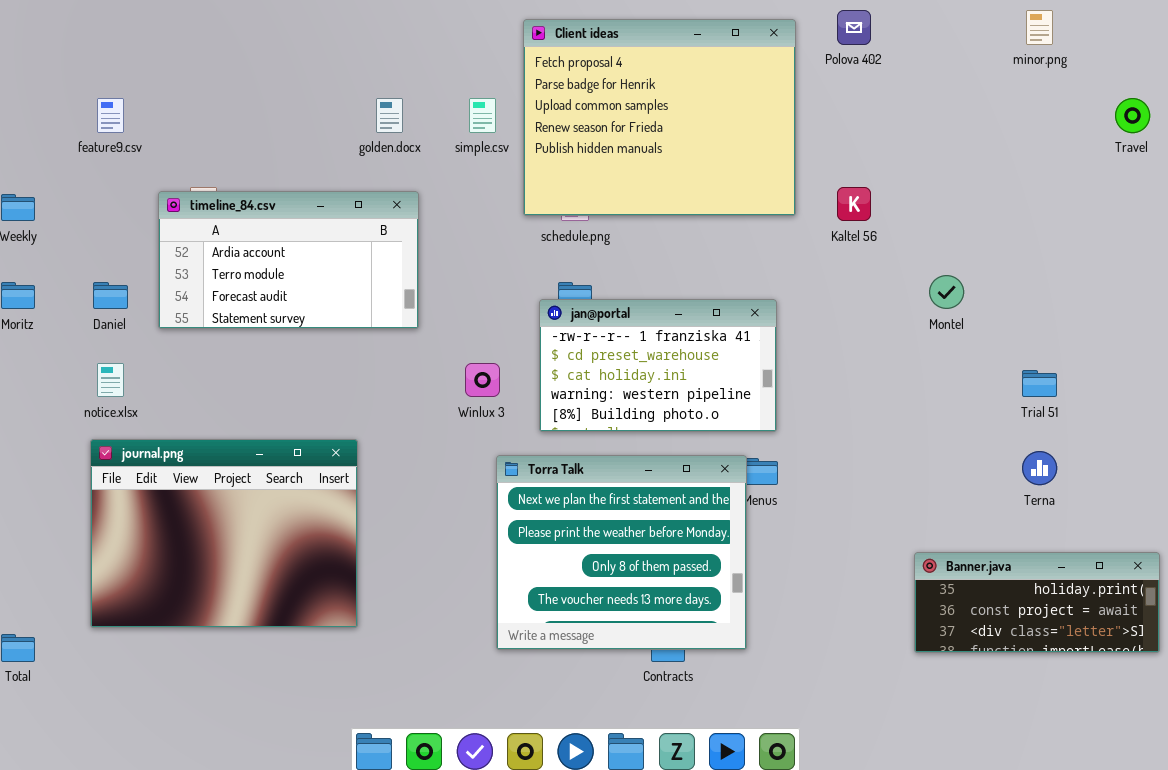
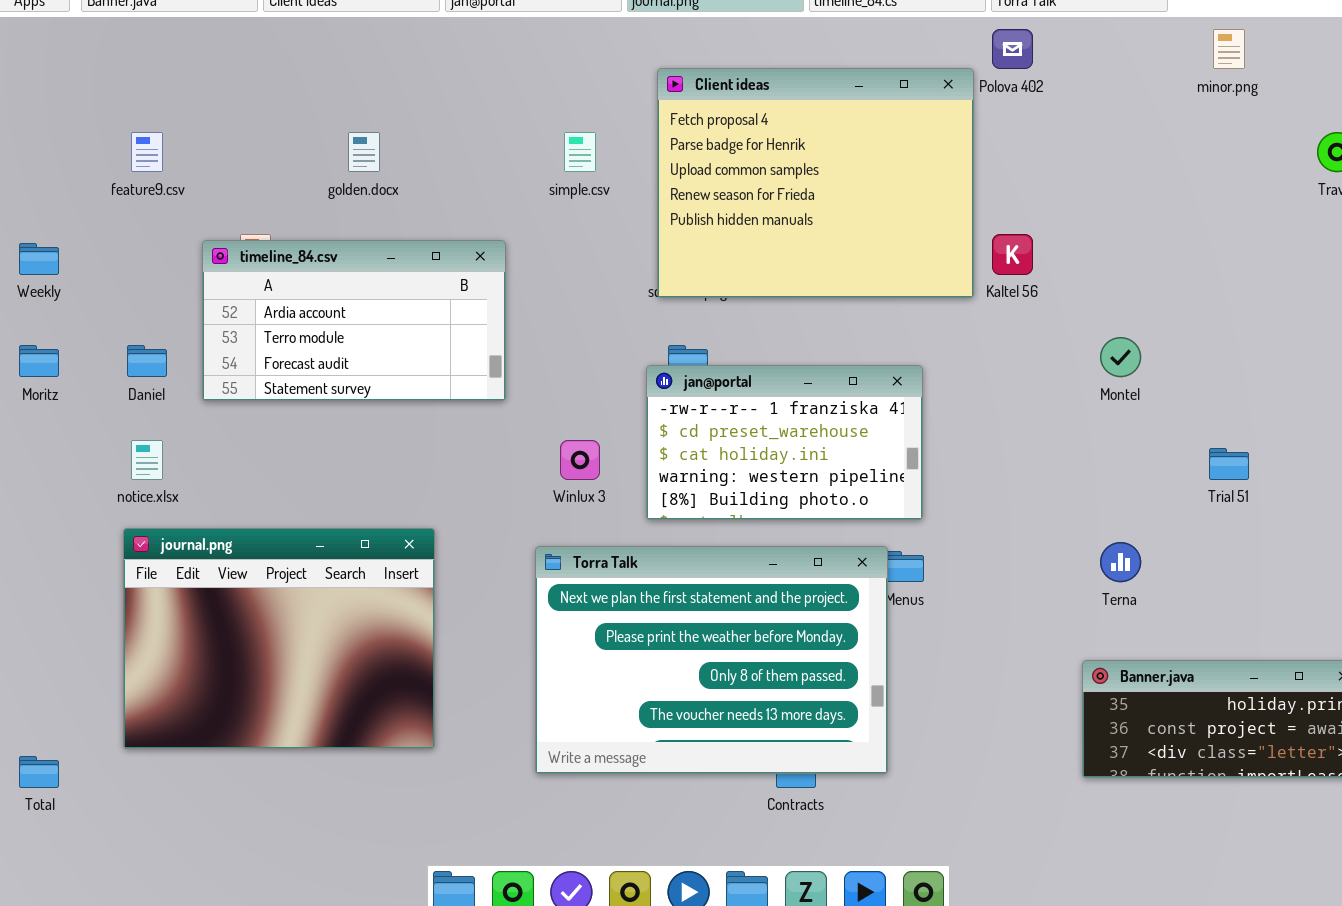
Client ideas: [523,19,796,216] -> [657,68,974,298], moved
golden.docx: [376,98,403,133] -> [348,132,380,172], moved
Terna: [1022,451,1057,485] -> [1100,542,1141,582], moved
Torra Talk: [496,455,747,650] -> [535,546,888,774], resized

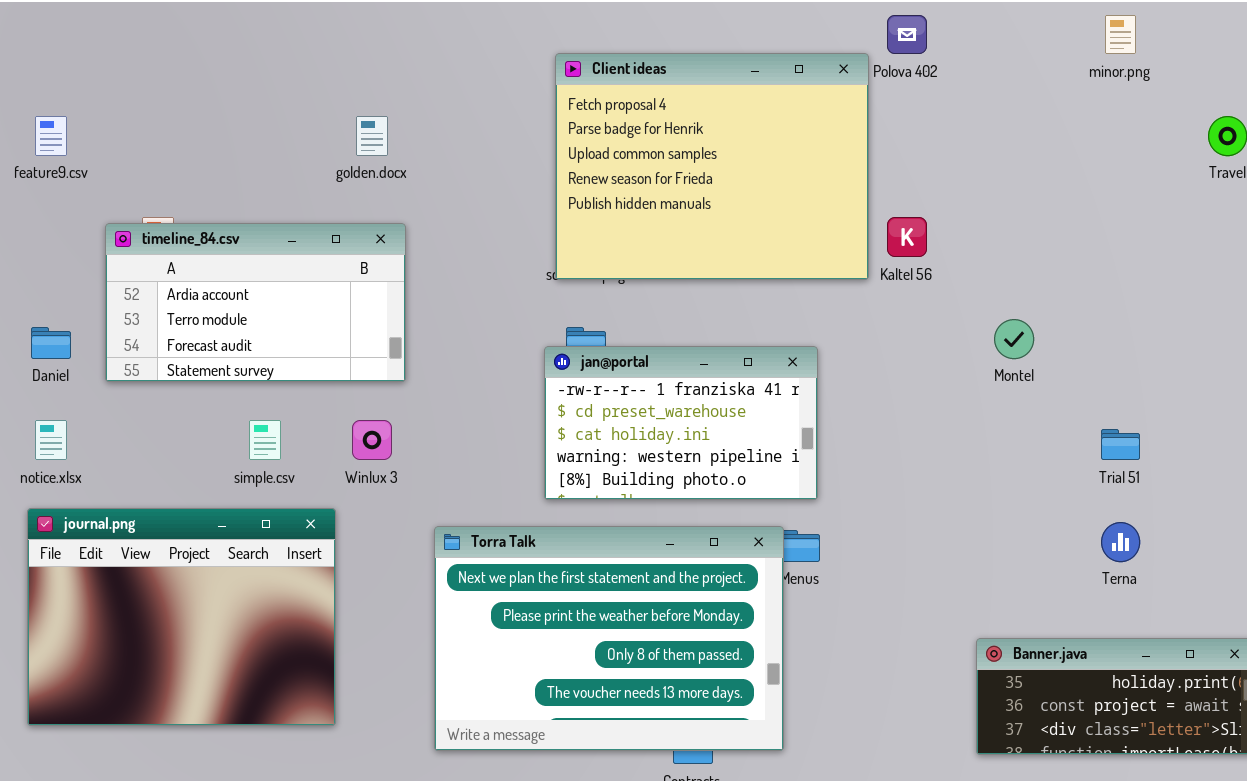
golden.docx: [348,132,380,172] -> [356,116,388,156], moved
simple.csv: [564,132,596,172] -> [249,420,281,460], moved
Winlux 3: [560,440,600,480] -> [352,420,392,460], moved
Terna: [1100,542,1141,582] -> [1101,522,1140,562], moved

